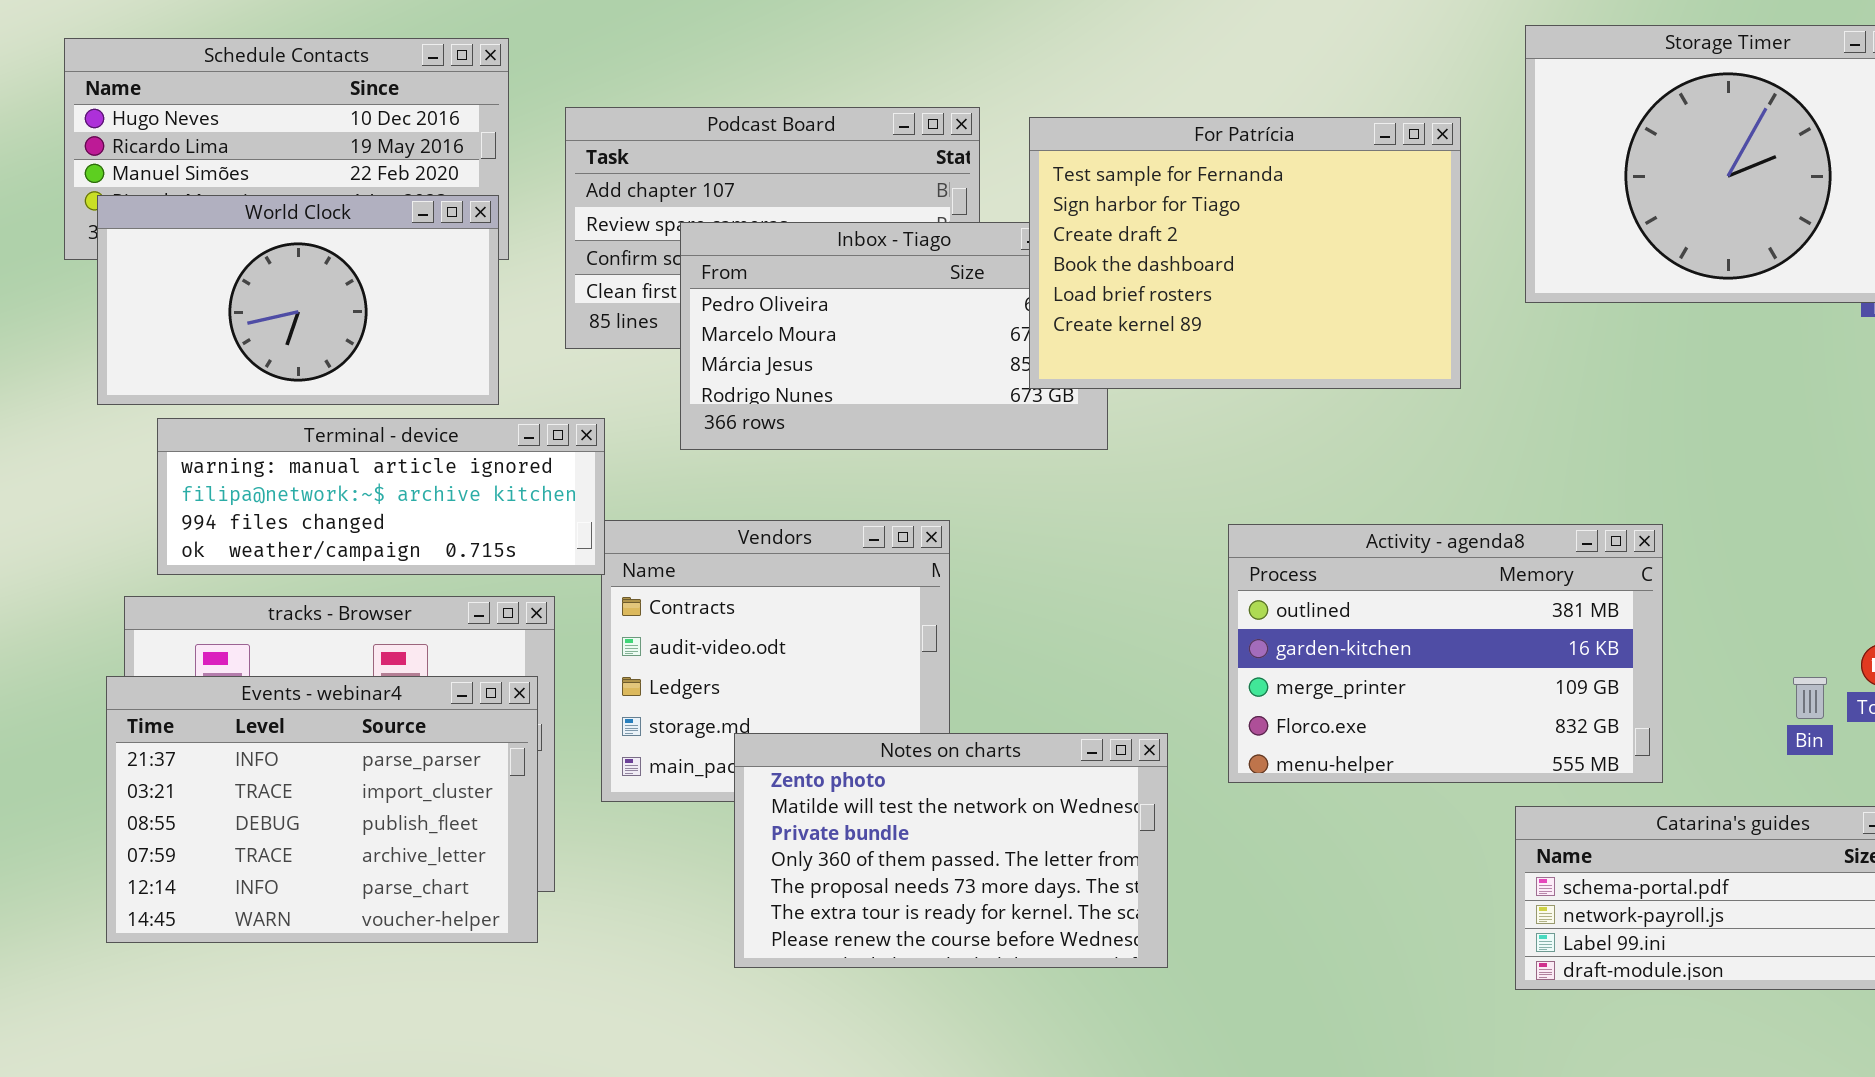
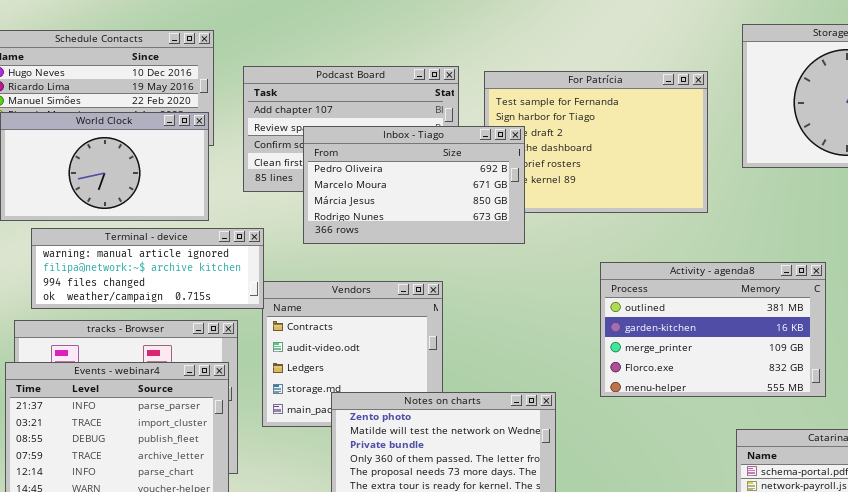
Inbox - Tiago: [680,222,1108,450] -> [303,126,525,244], raised
Activity - agenda8: [1228,524,1663,783] -> [600,262,826,397], moved

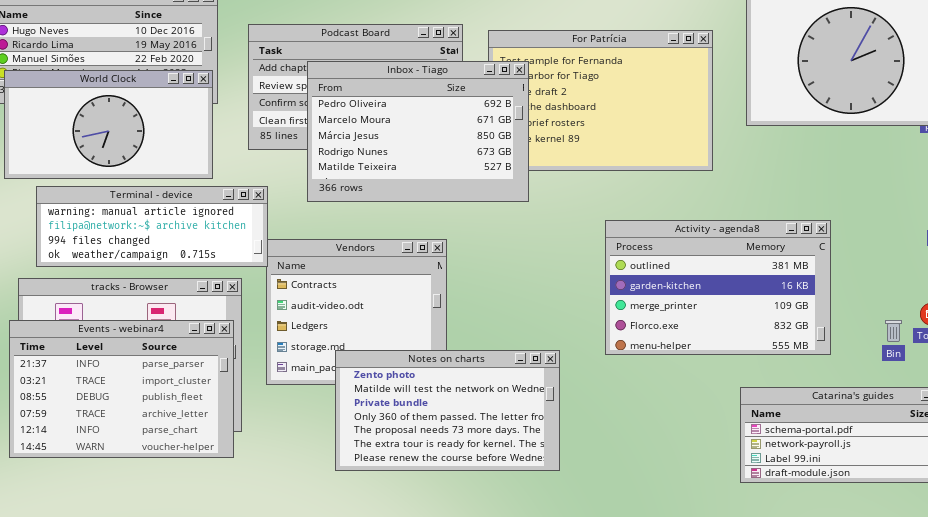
Inbox - Tiago: [303,126,525,244] -> [307,61,529,202], resized

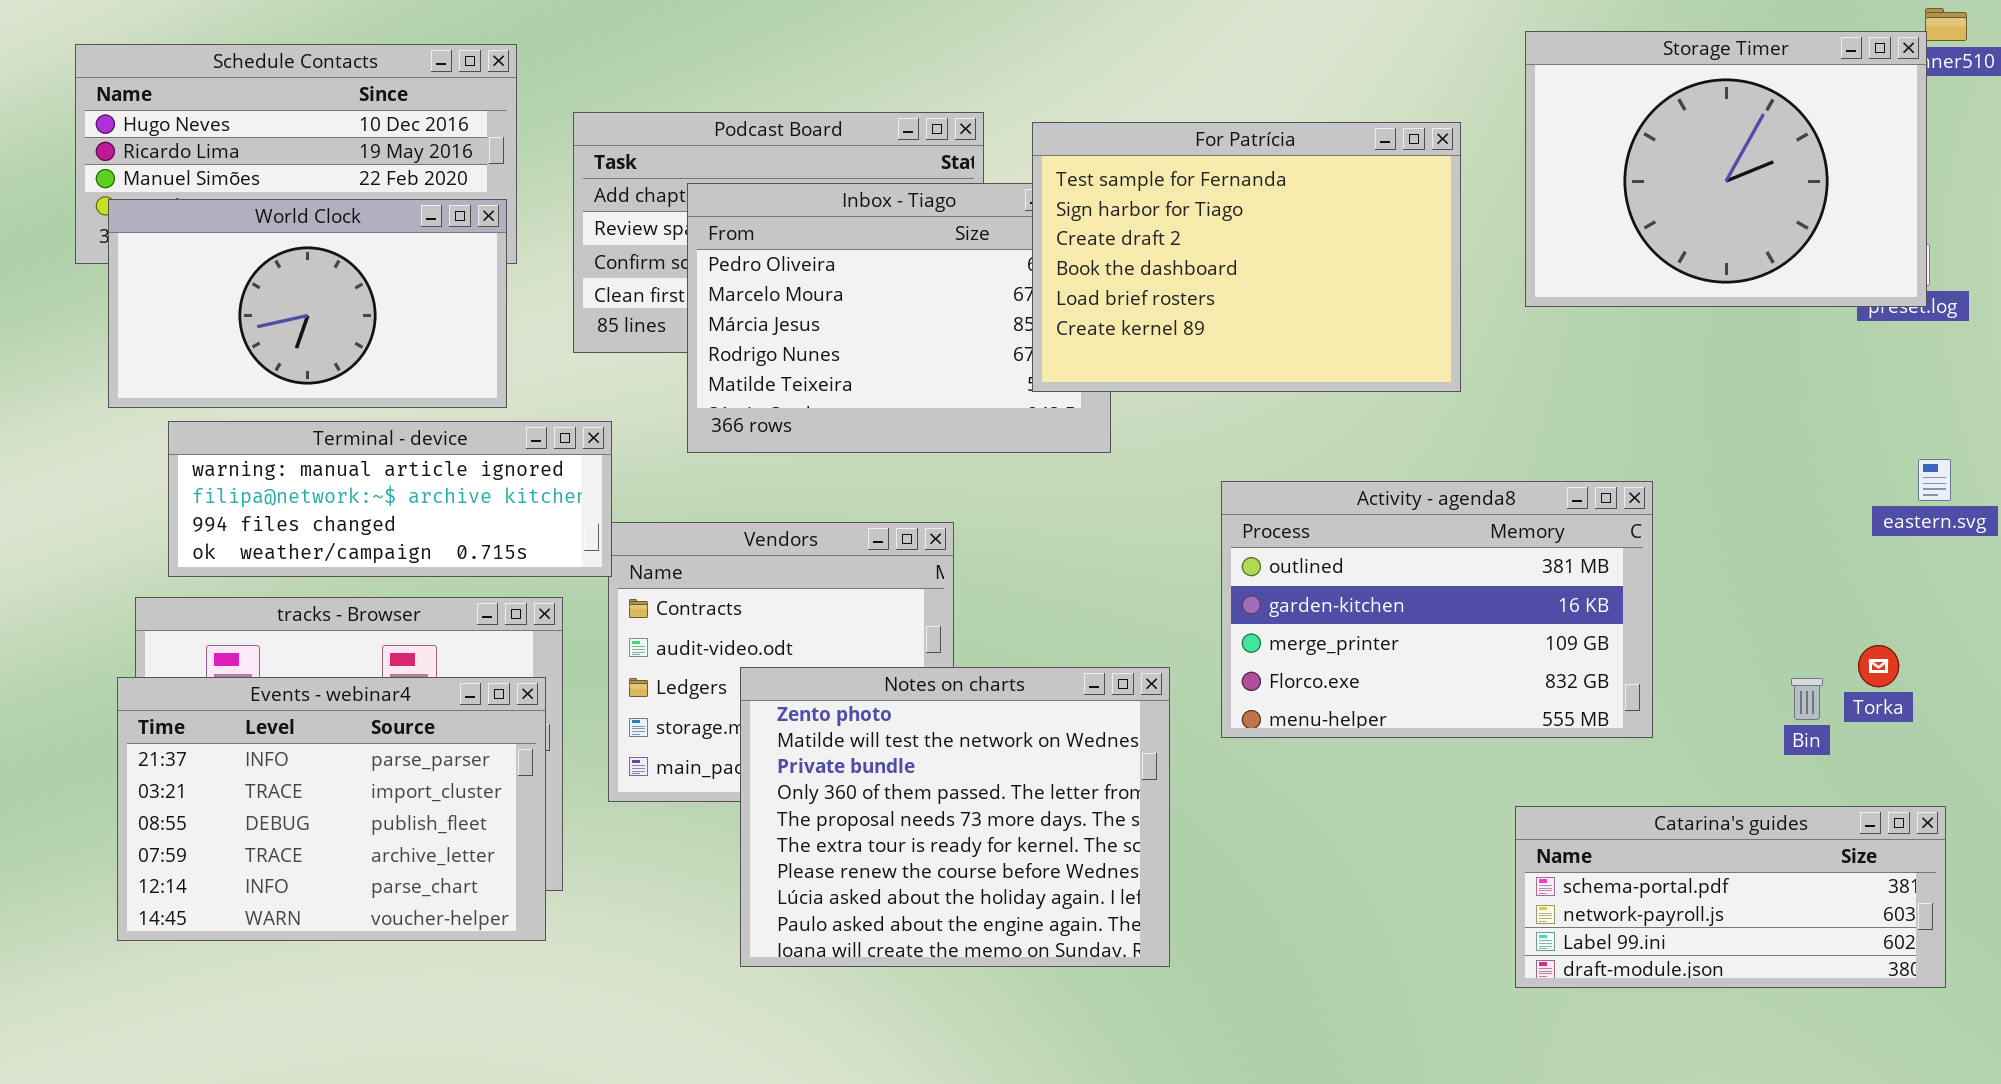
For Patrícia: [488,30,713,171] -> [1032,122,1461,392], raised
Activity - agenda8: [605,220,831,355] -> [1221,481,1653,738], moved
Notes on charts: [335,350,560,471] -> [740,667,1170,967], resized

